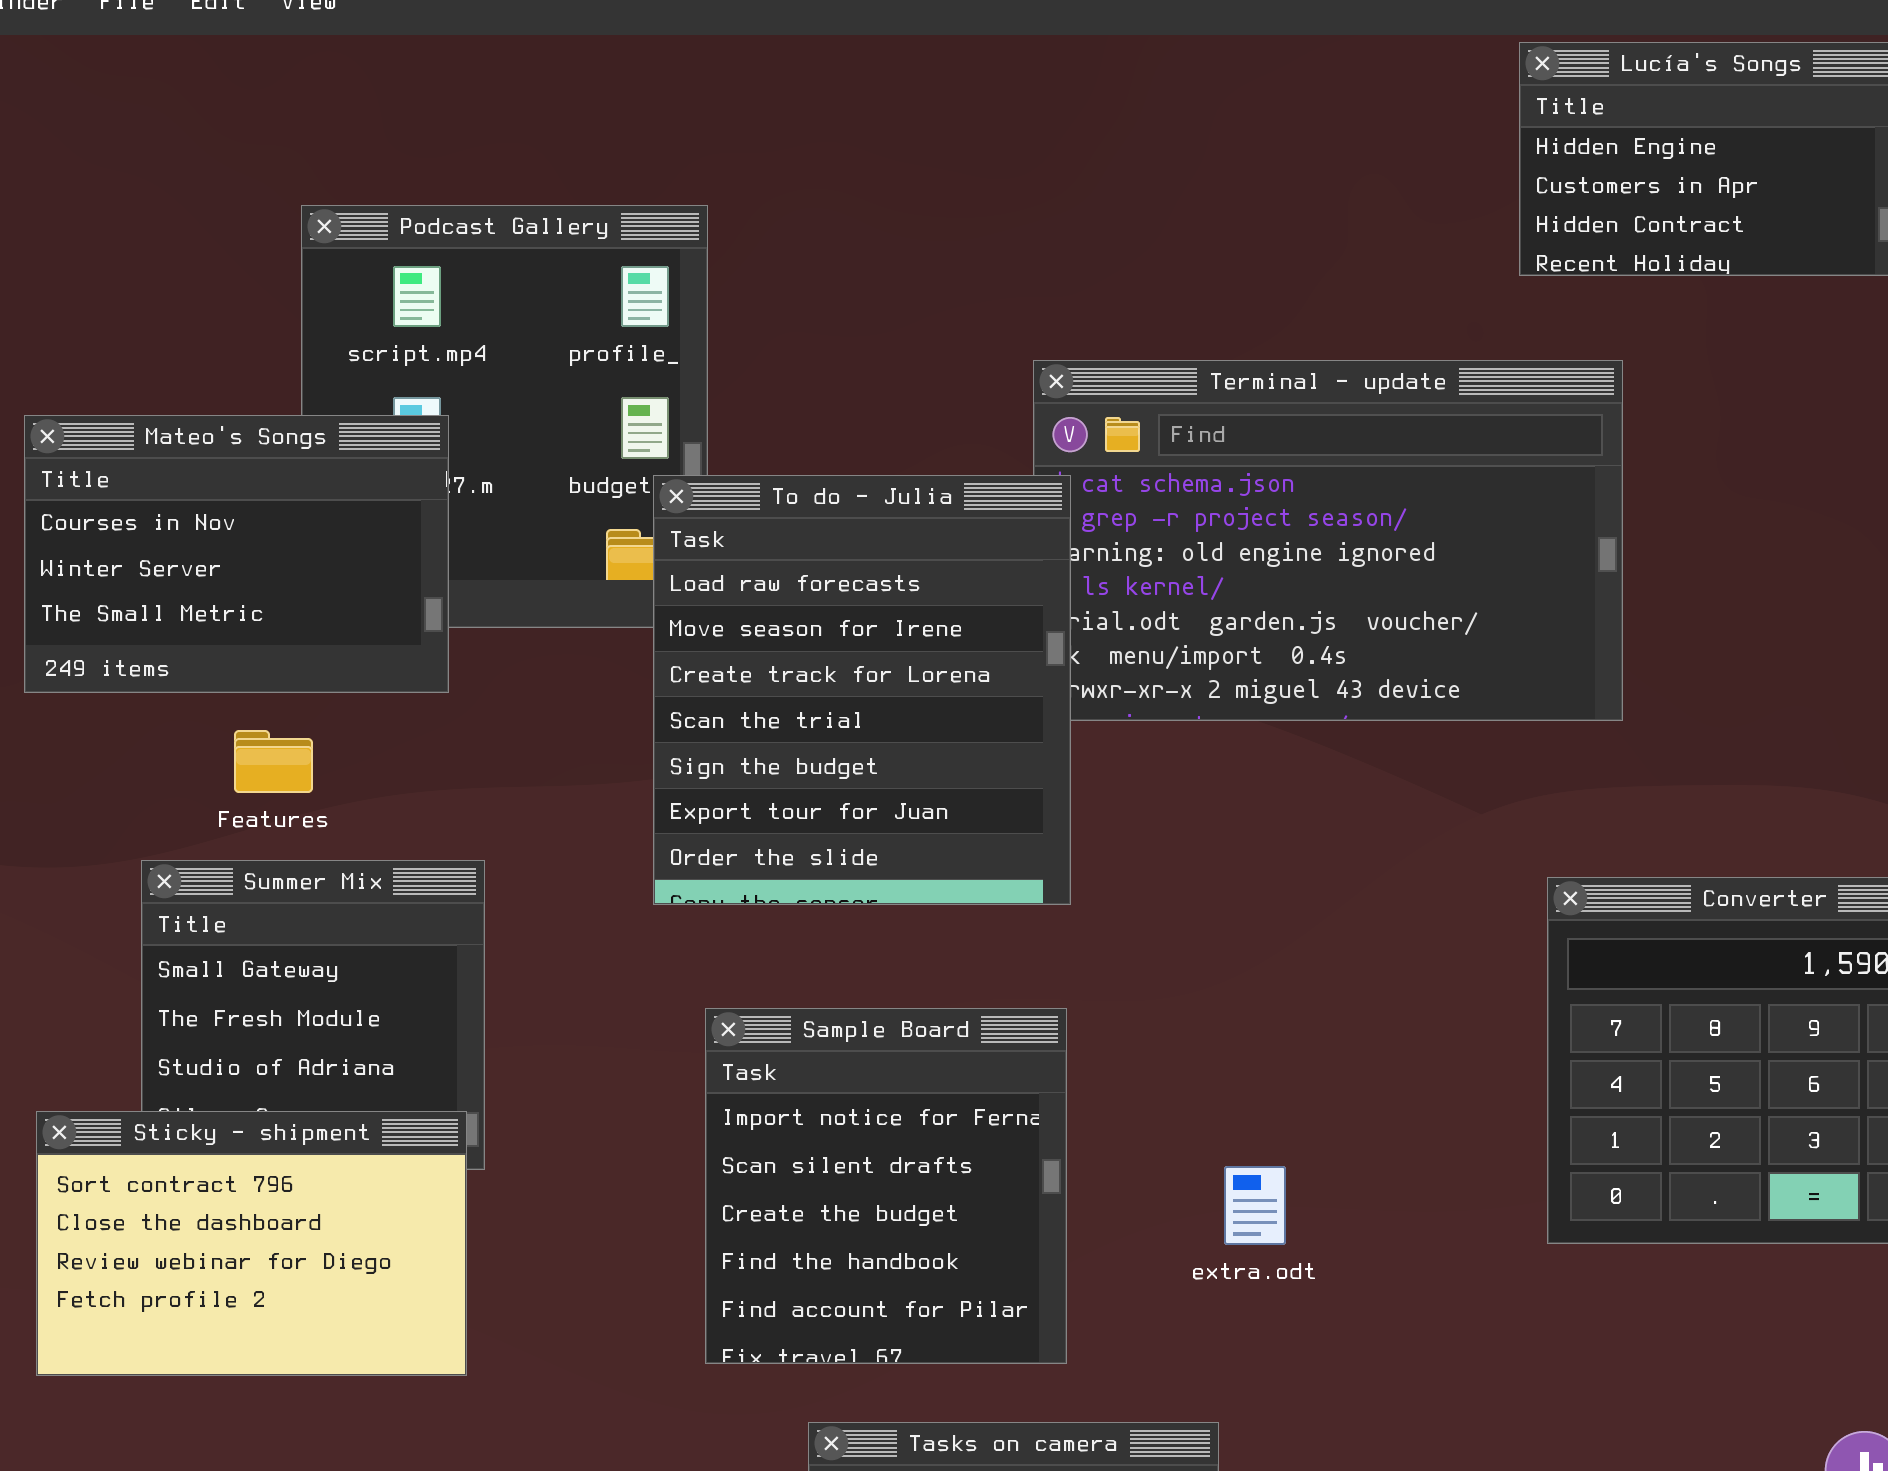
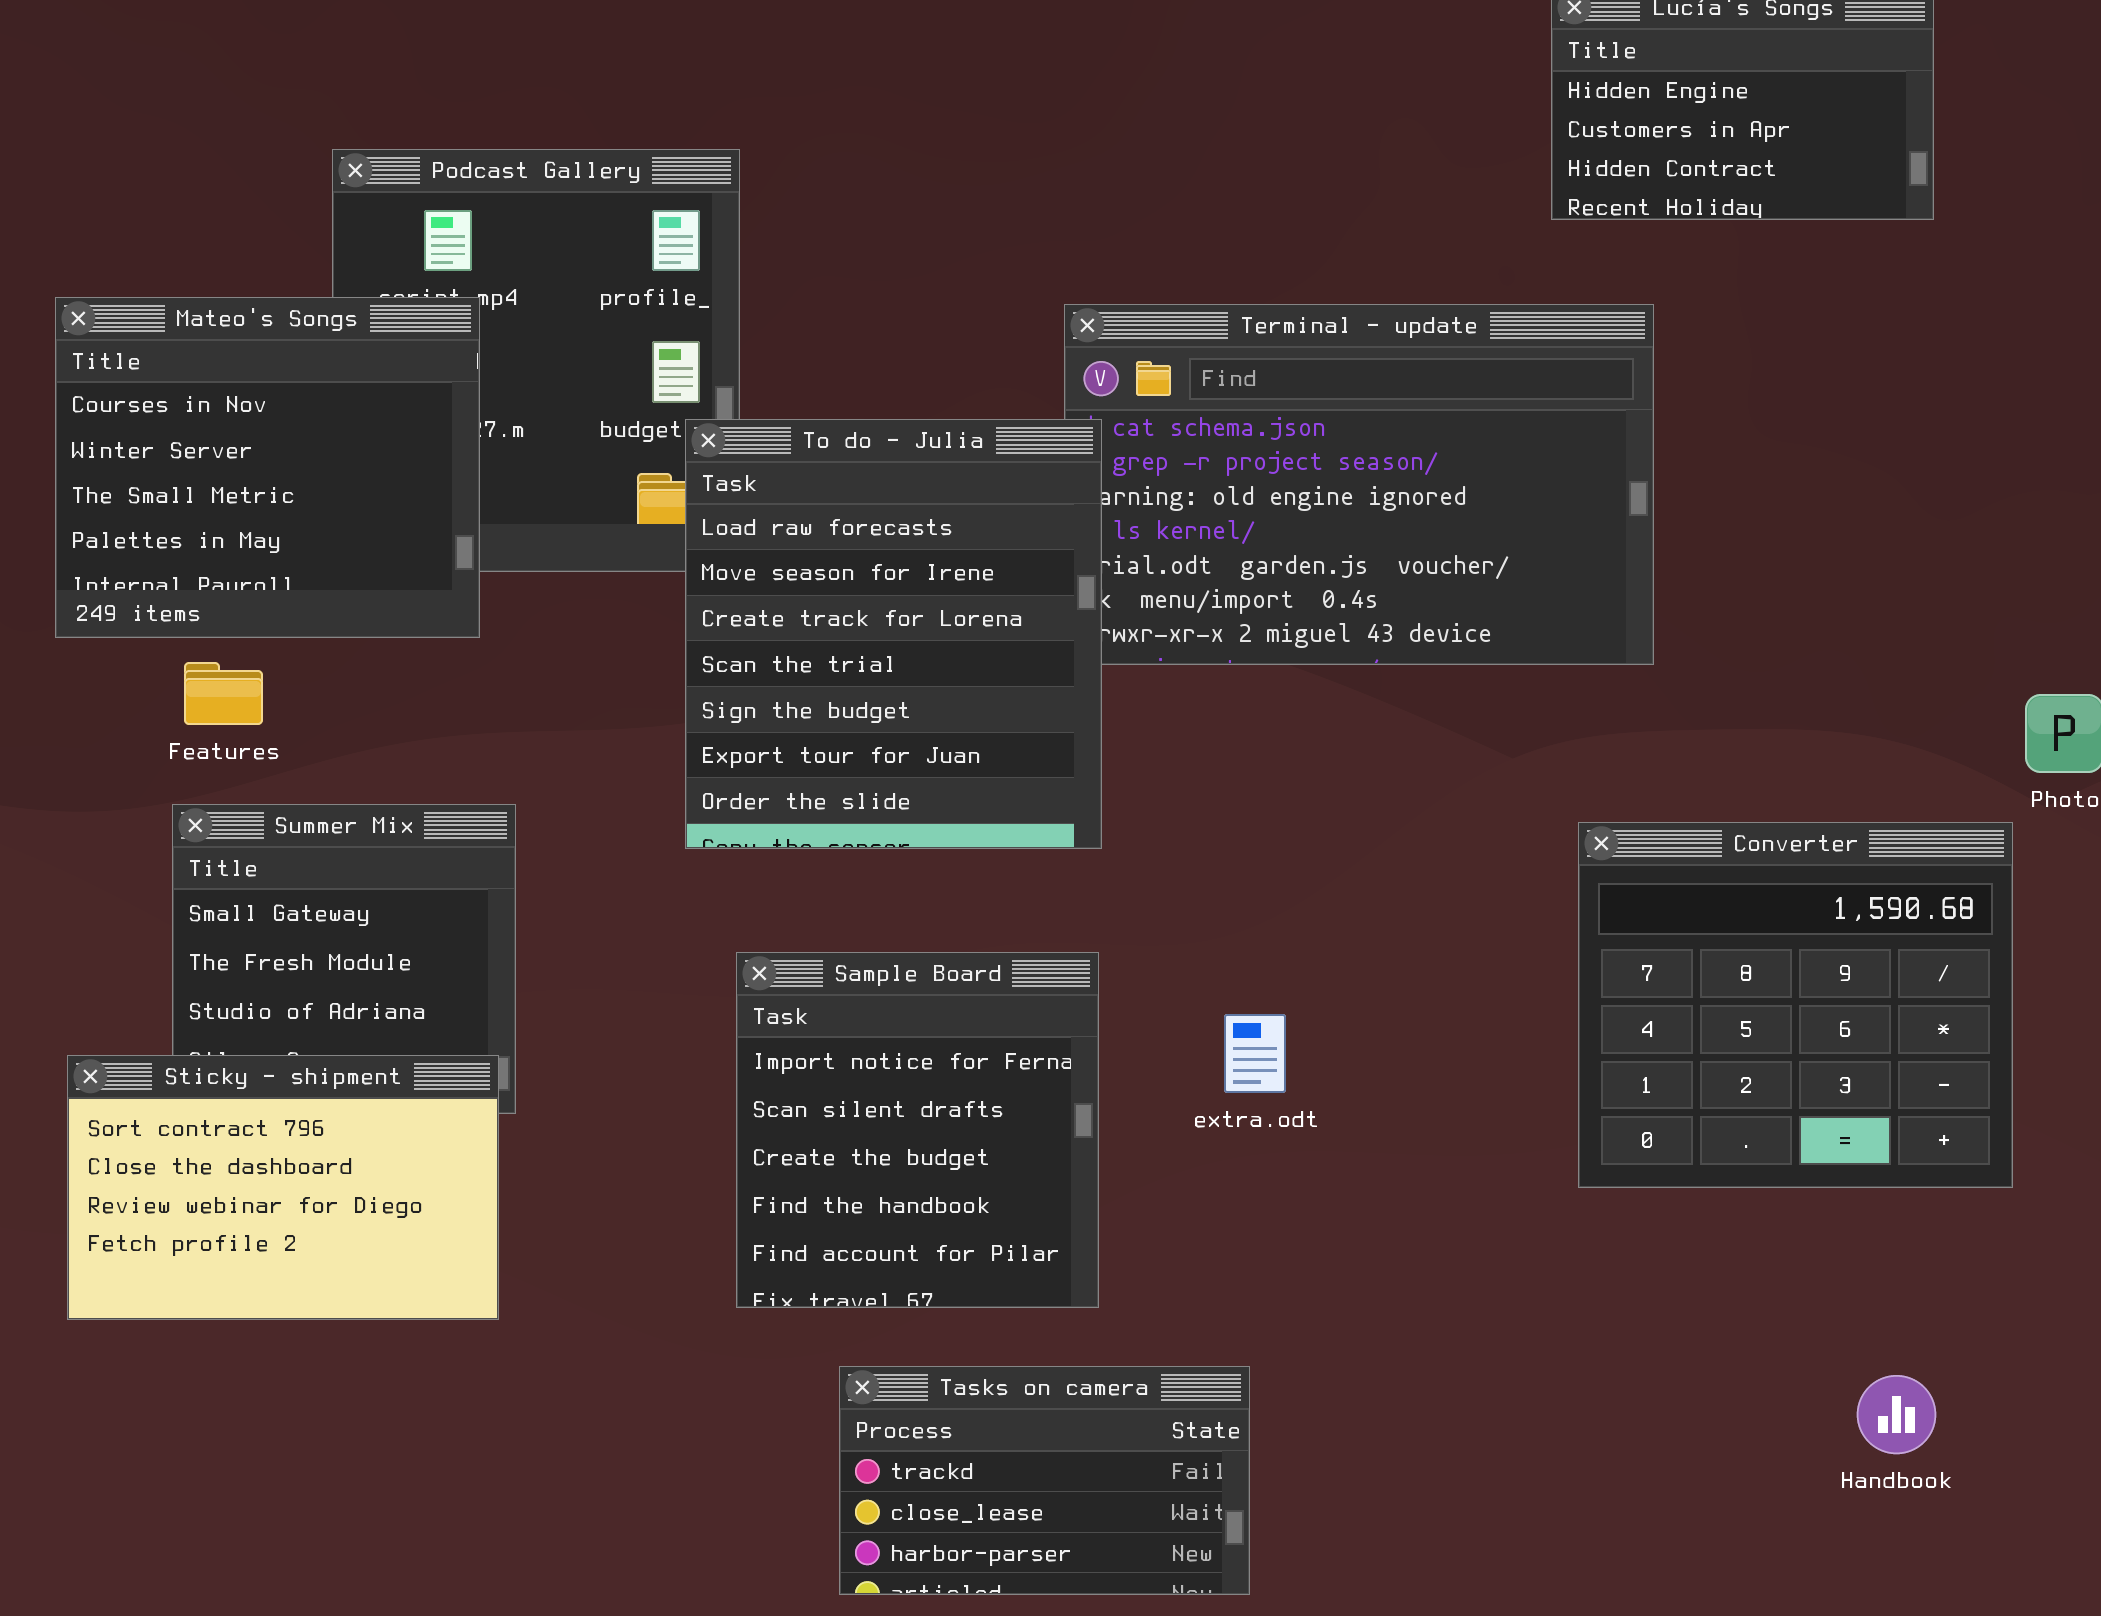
Mateo's Songs: [24,415,449,693] -> [55,297,480,638], resized
Features: [234,730,313,793] -> [184,662,263,725], moved
extra.odt: [1224,1166,1286,1245] -> [1224,1014,1286,1093], moved

